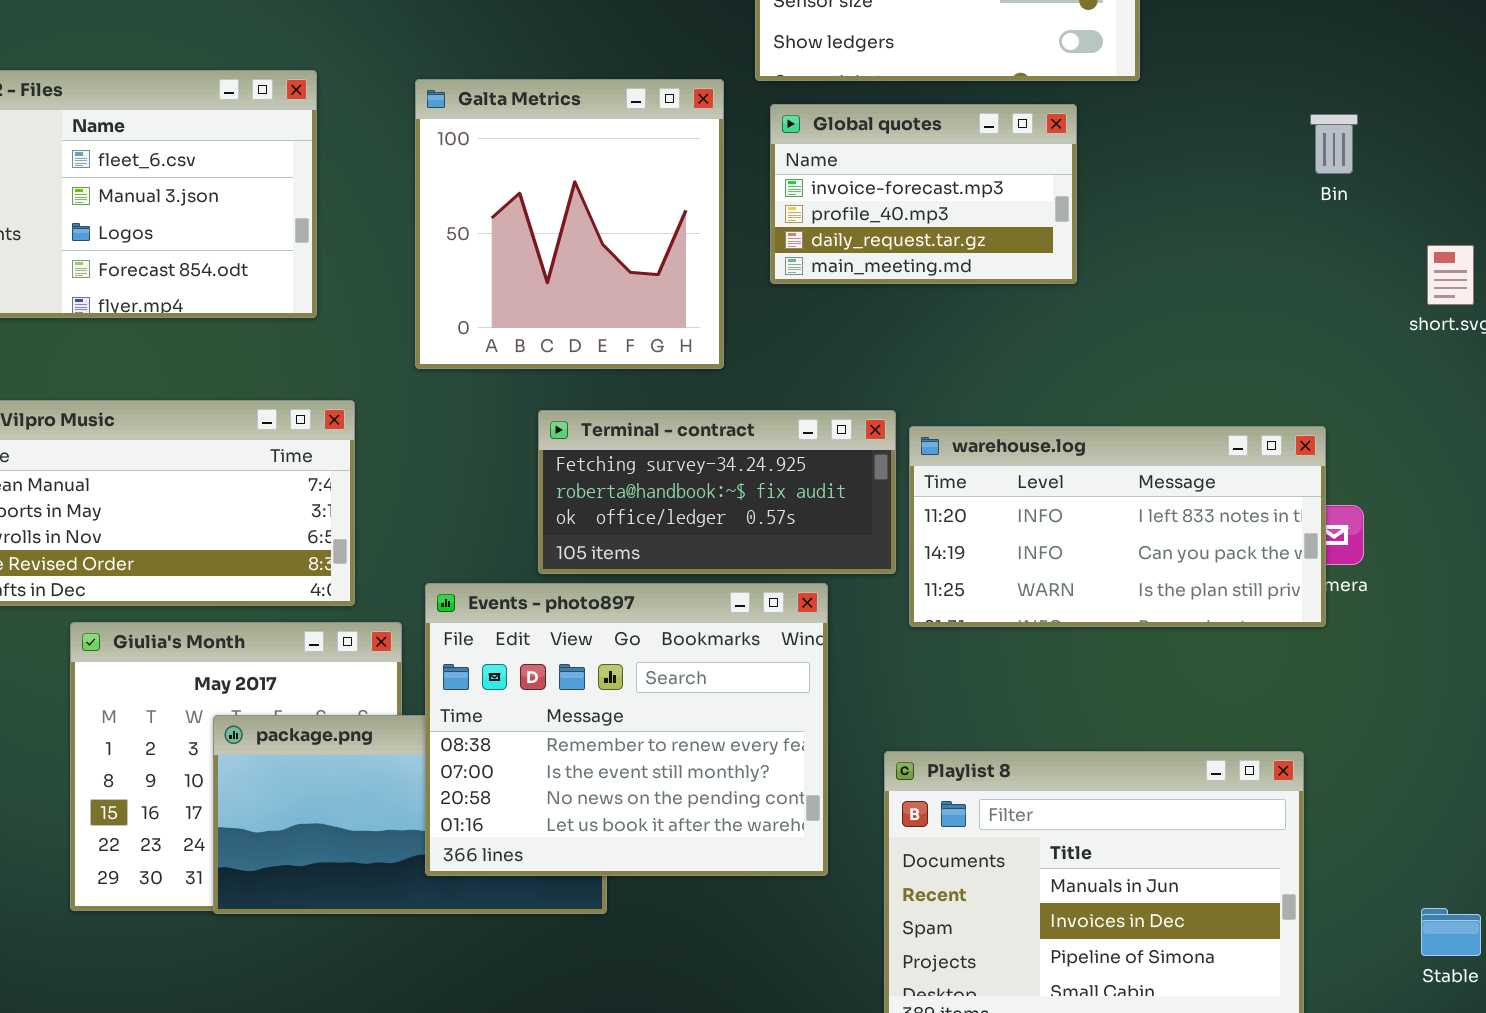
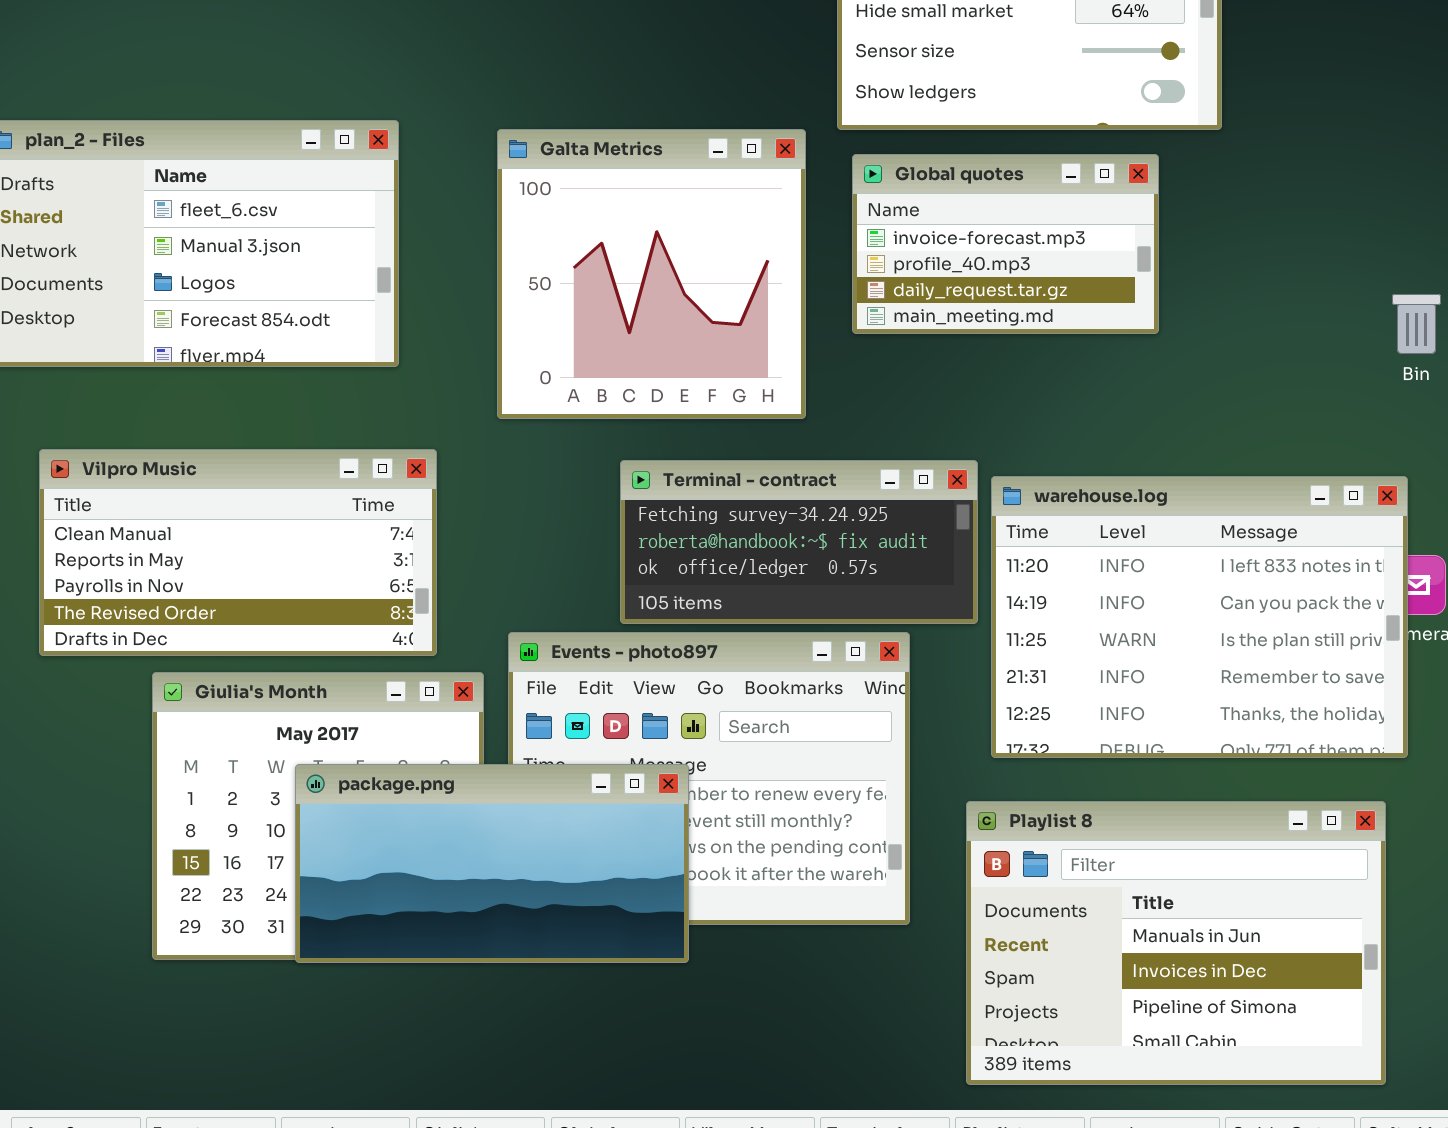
Bin: [1310,114,1358,174] -> [1392,294,1441,354], moved
warehouse.log: [909,426,1326,627] -> [991,476,1408,758], resized
package.png: [213,715,607,914] -> [295,764,689,963], raised

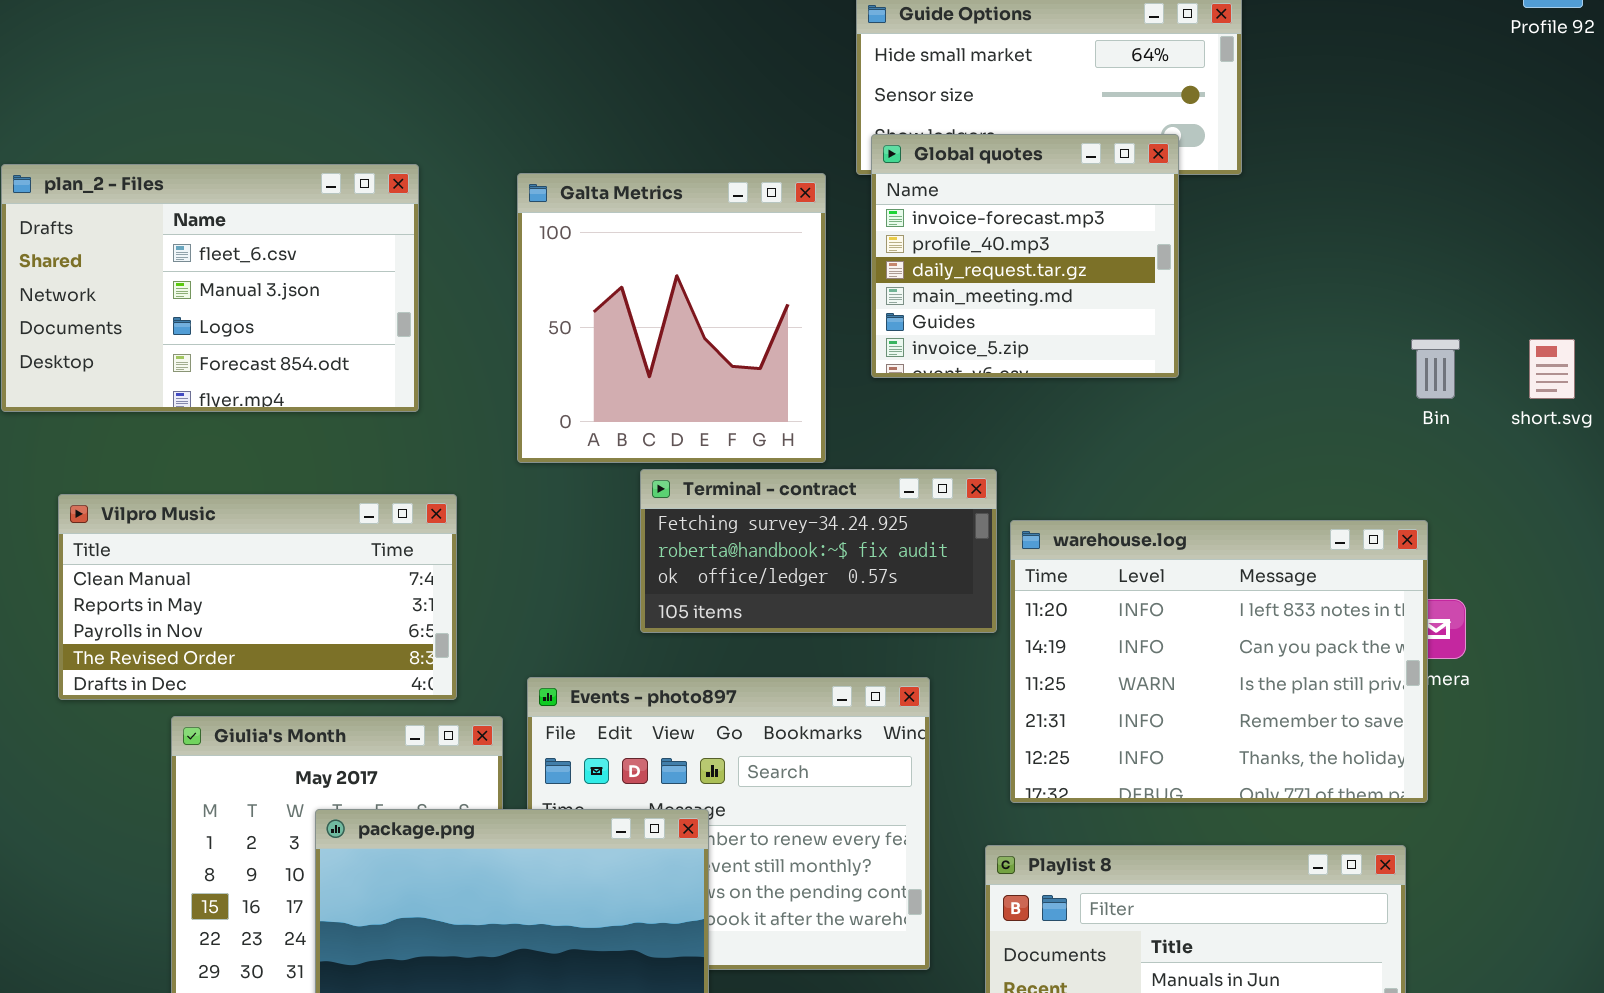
Global quotes: [852,154,1159,334] -> [871,134,1179,378], resized
Terminal - contract: [620,460,978,624] -> [640,469,997,633], moved

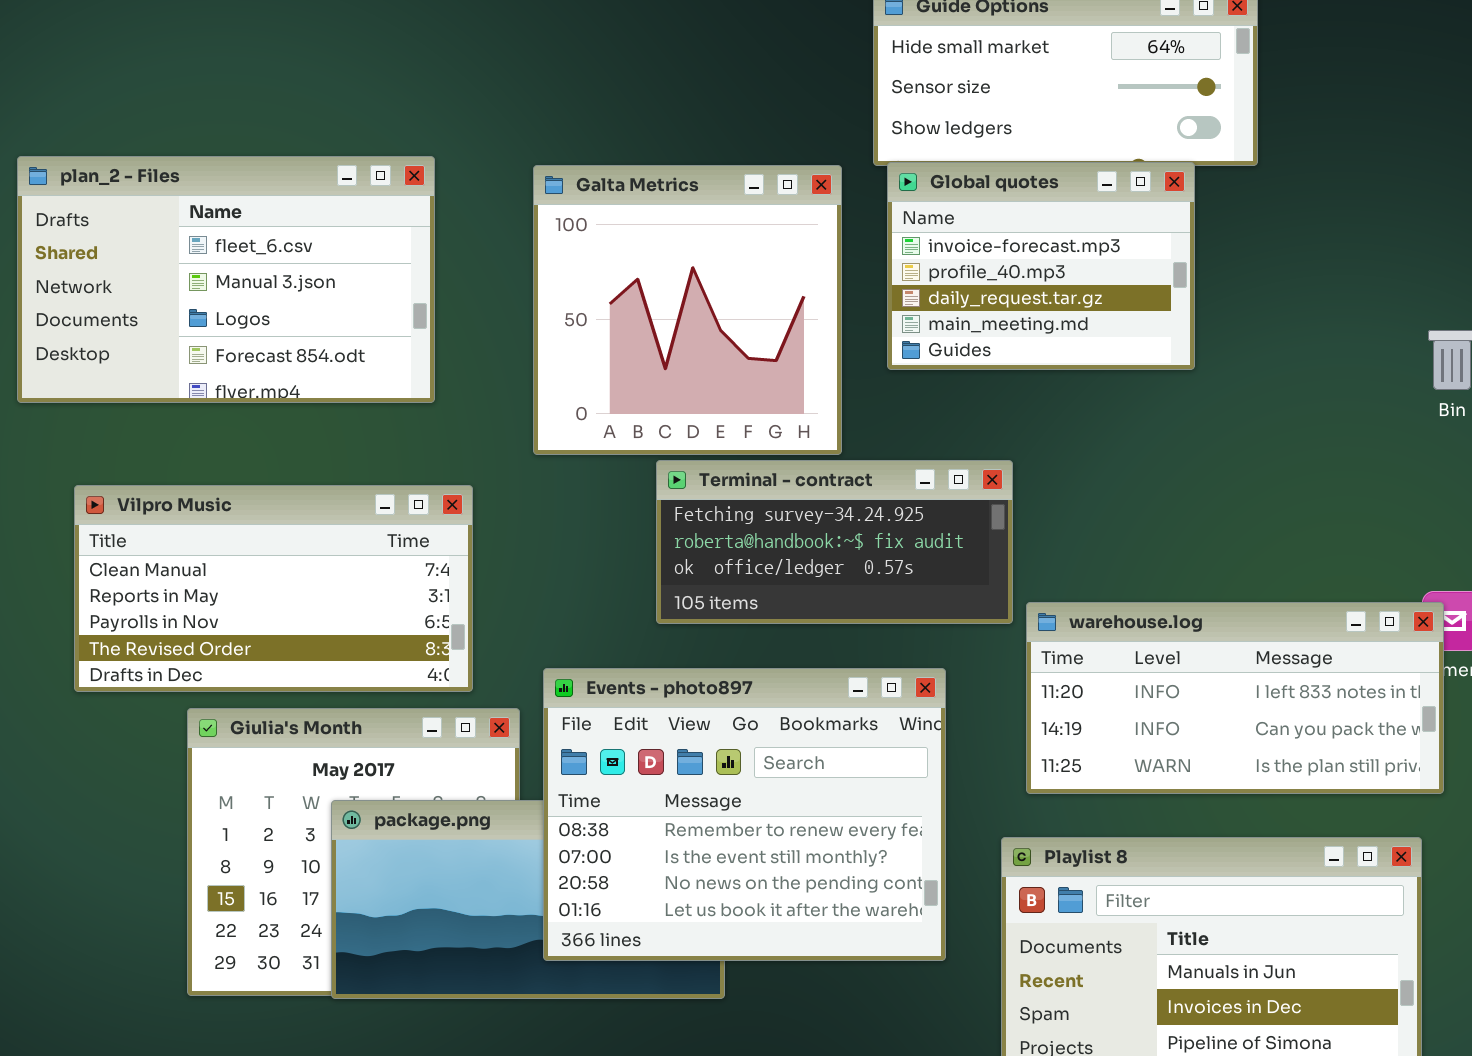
Global quotes: [871,134,1179,378] -> [887,162,1195,370], resized
warehouse.log: [1010,520,1428,803] -> [1026,602,1444,794], resized
Events - photo897: [527,677,930,970] -> [543,668,946,961], raised

